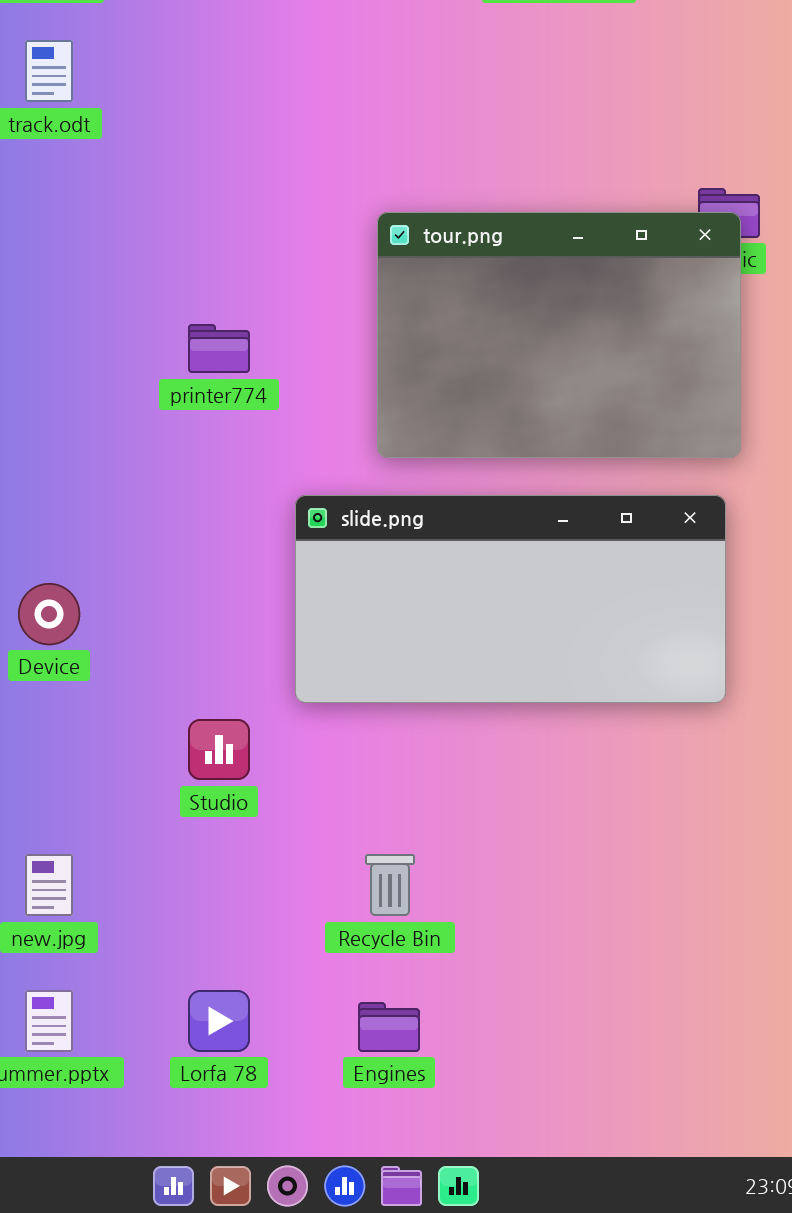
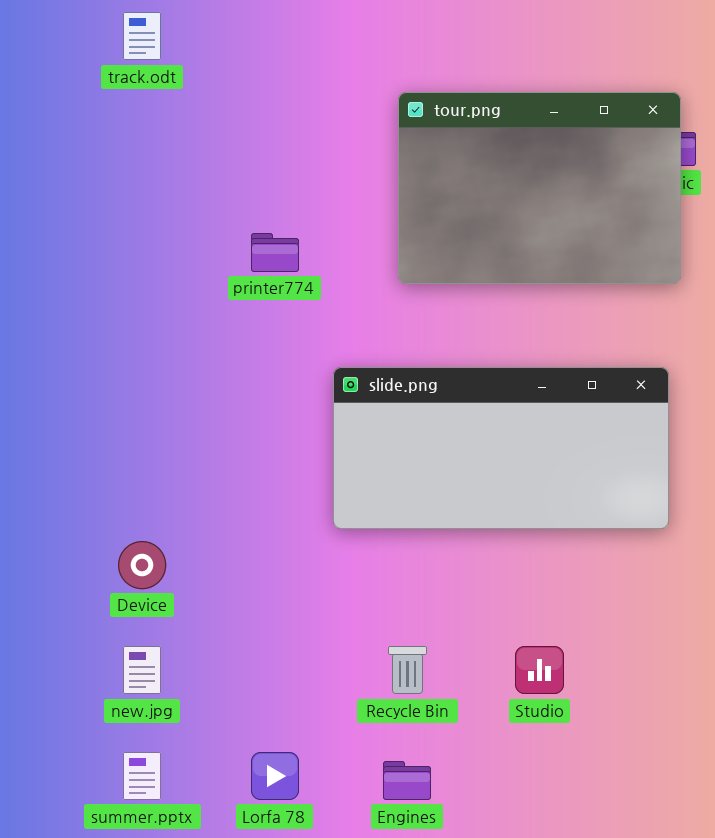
tour.png: [377,212,741,458] -> [398,92,681,284], moved
Device: [18,583,80,645] -> [118,541,166,589], moved
Studio: [188,719,250,780] -> [515,646,564,694], moved

